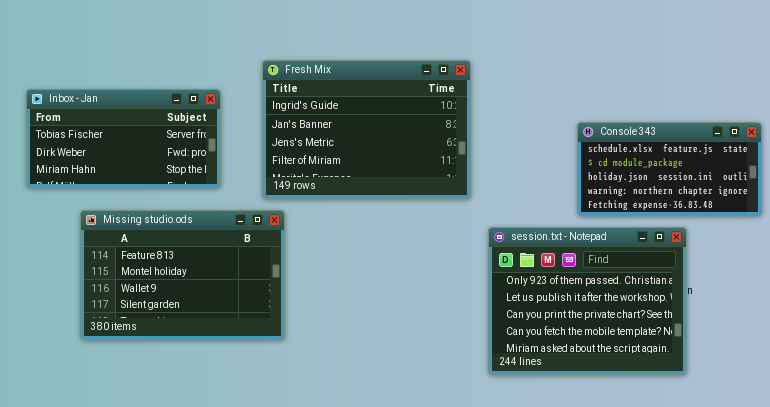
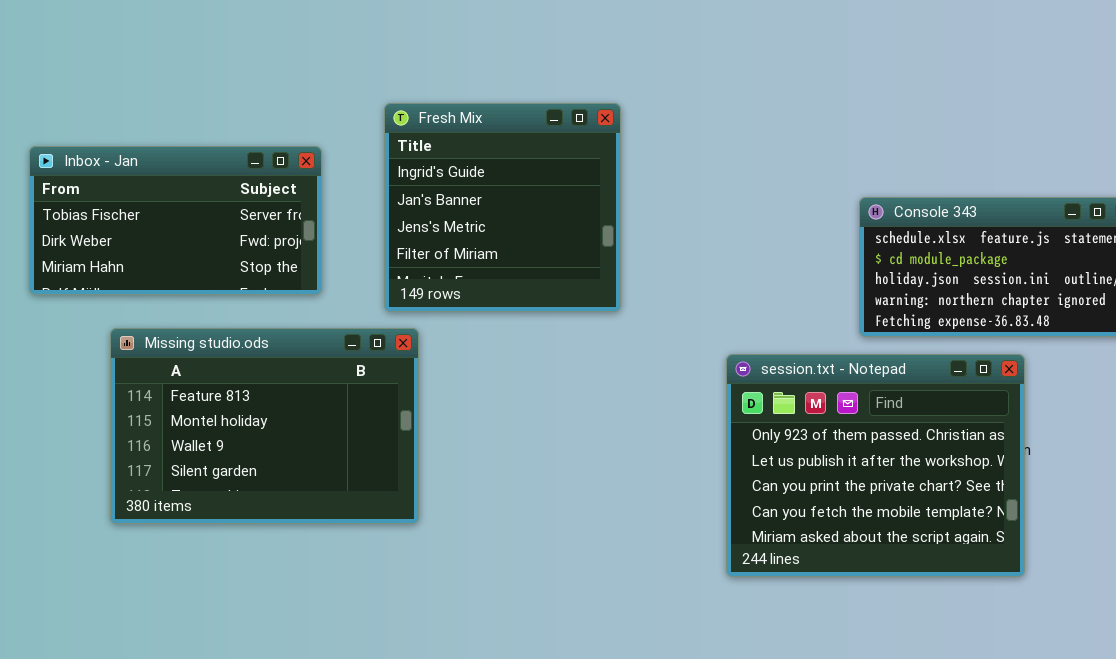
Fresh Mix: [262,60,471,199] -> [384,103,621,312], resized

